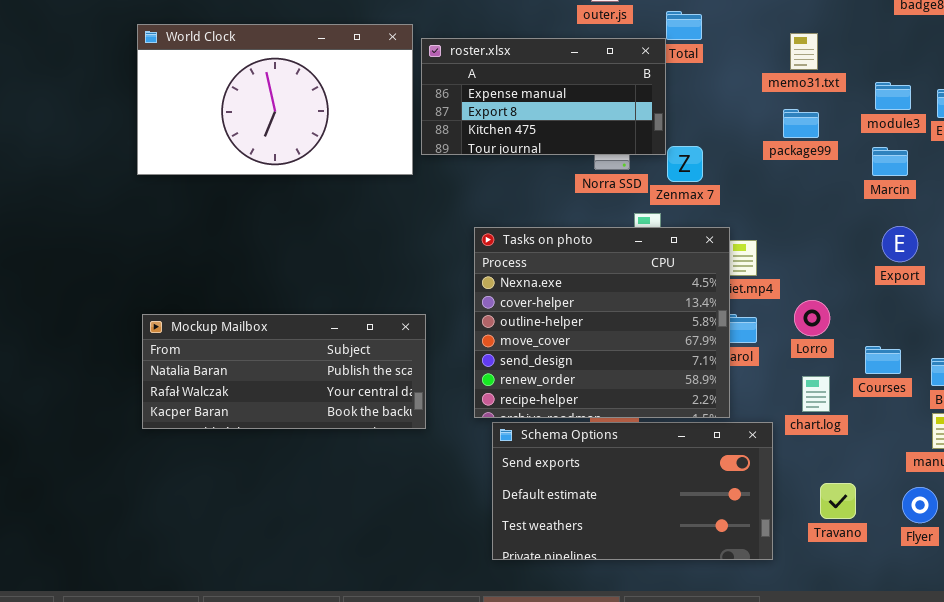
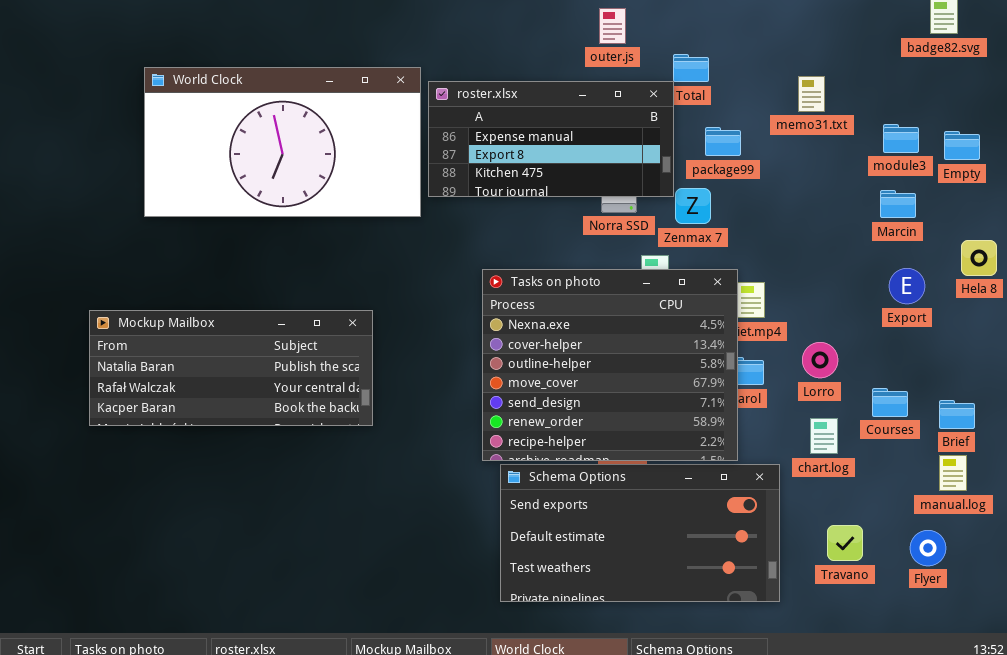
package99: [783,109,819,138] -> [705,127,741,156], moved
Mockup Mailbox: [142,314,426,429] -> [89,310,373,426], moved

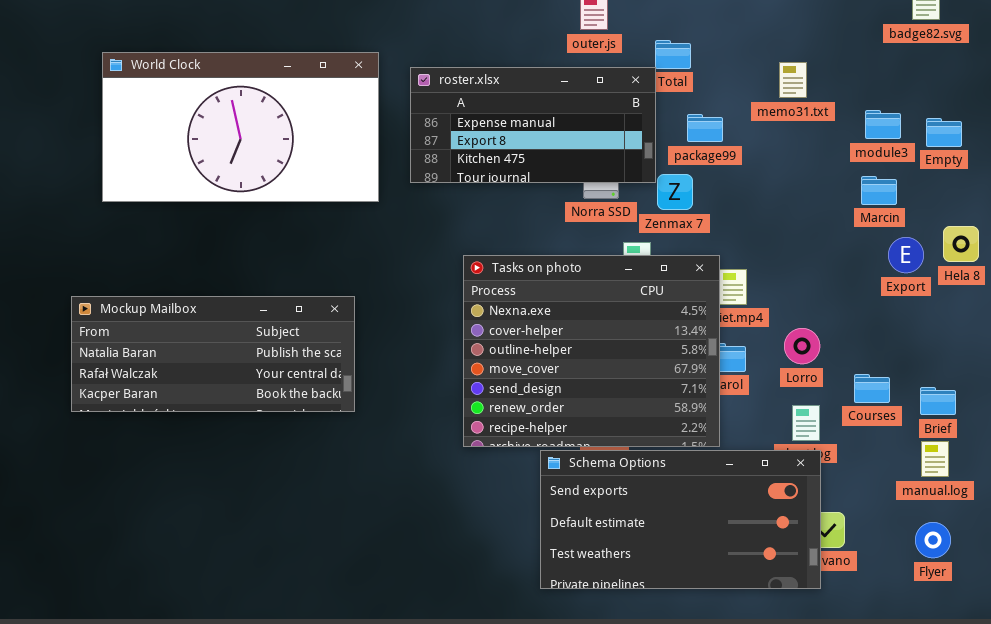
World Clock: [144,67,421,217] -> [102,52,379,202], moved
Export: [889,268,925,304] -> [888,237,924,273], moved
Schema Options: [500,464,780,602] -> [540,450,821,589], moved
Flyer: [910,530,946,566] -> [915,522,951,558], moved

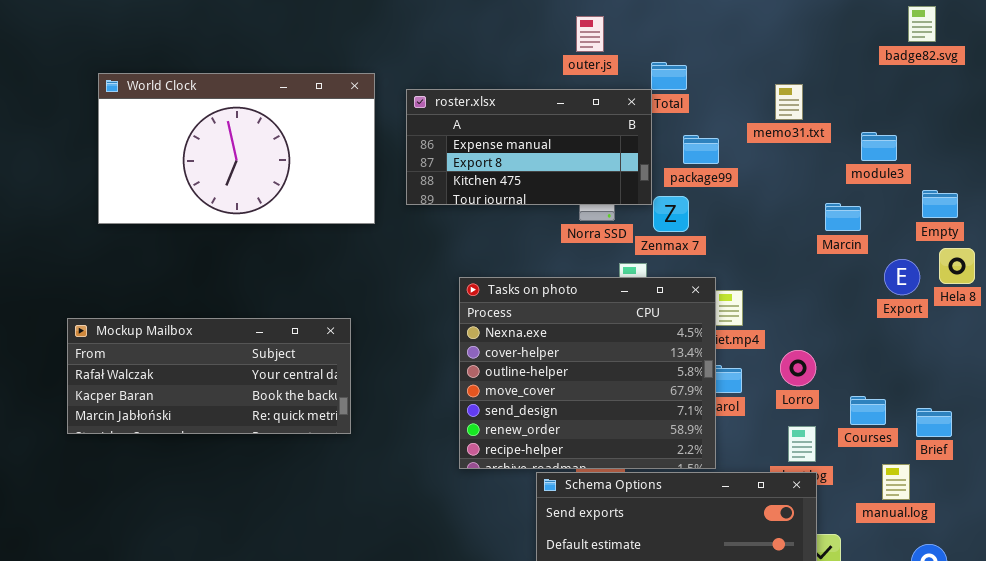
Empty: [926,118,962,147] -> [922,190,958,218], moved
Marcin: [861,176,897,205] -> [825,203,861,231], moved
Mockup Mailbox: [71,296,355,412] -> [67,318,351,434], scrolled down 1 row
manual.log: [921,441,949,477] -> [882,464,910,500], moved

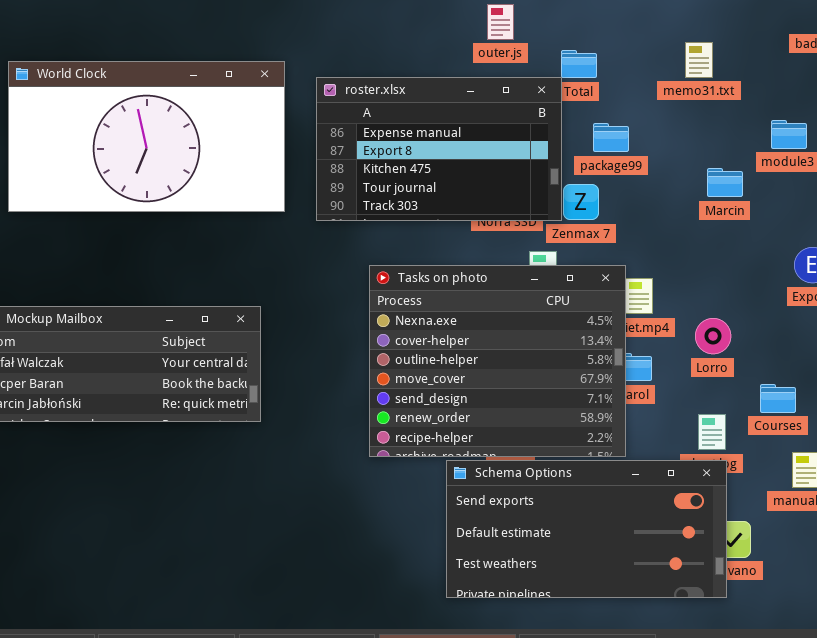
memo31.txt: [775,84,803,120] -> [685,42,713,78], moved
roster.xlsx: [406,89,652,205] -> [316,77,562,221], resized
Marcin: [825,203,861,231] -> [707,168,743,197], moved
Lorro: [780,350,816,386] -> [695,318,731,354], moved

